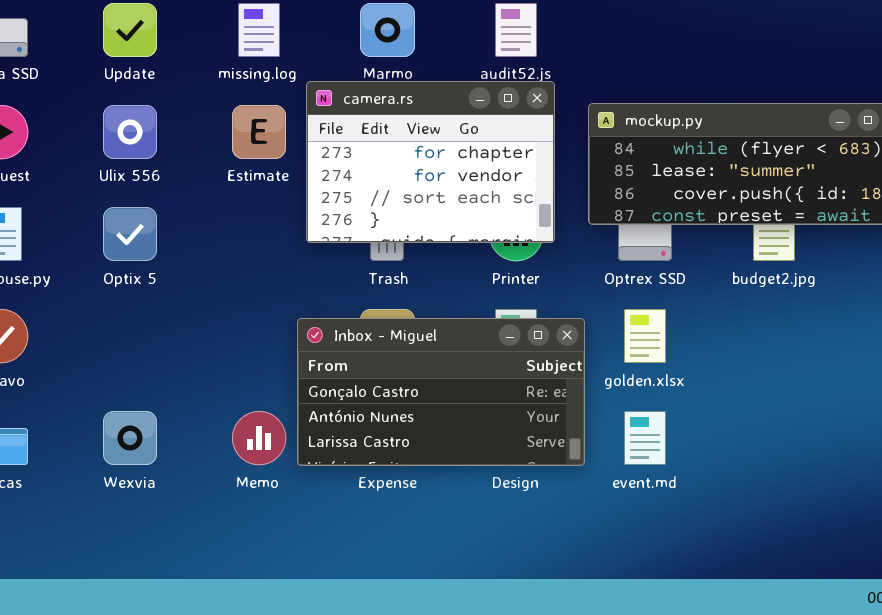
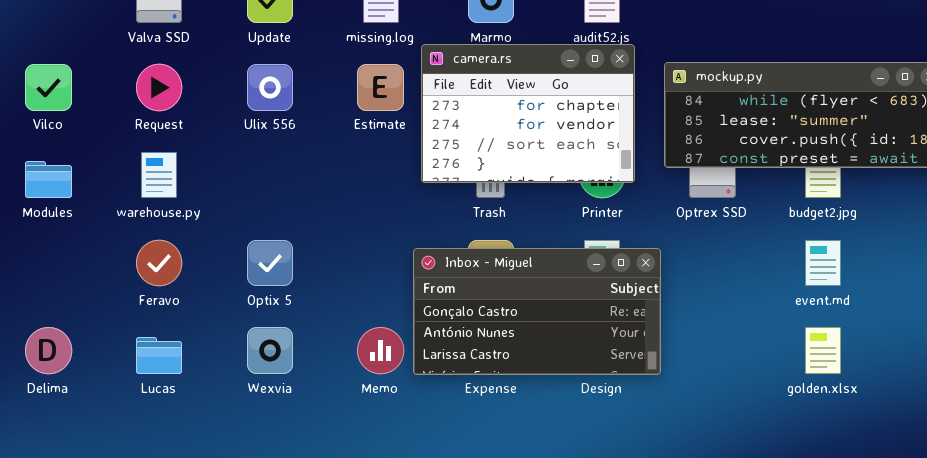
Optix 5: [103,207,157,261] -> [247,240,293,286], moved
golden.xlsx: [624,309,666,363] -> [805,327,841,374], moved
event.md: [624,411,666,465] -> [805,240,841,286], moved

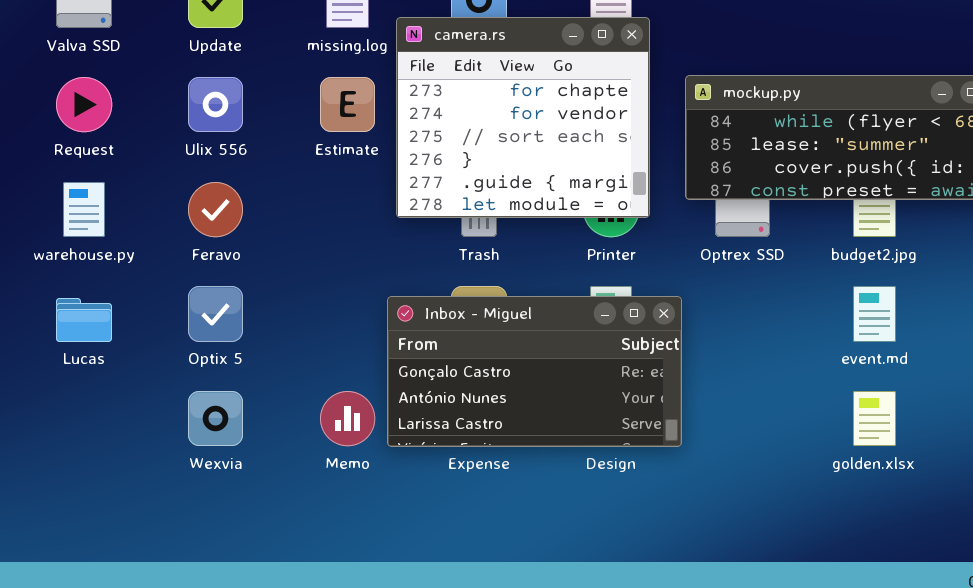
camera.rs: [421,44,635,183] -> [396,17,650,218], resized
Feravo: [136,240,182,286] -> [188,182,243,237], moved
Lucas: [136,337,182,374] -> [56,298,112,342], moved

